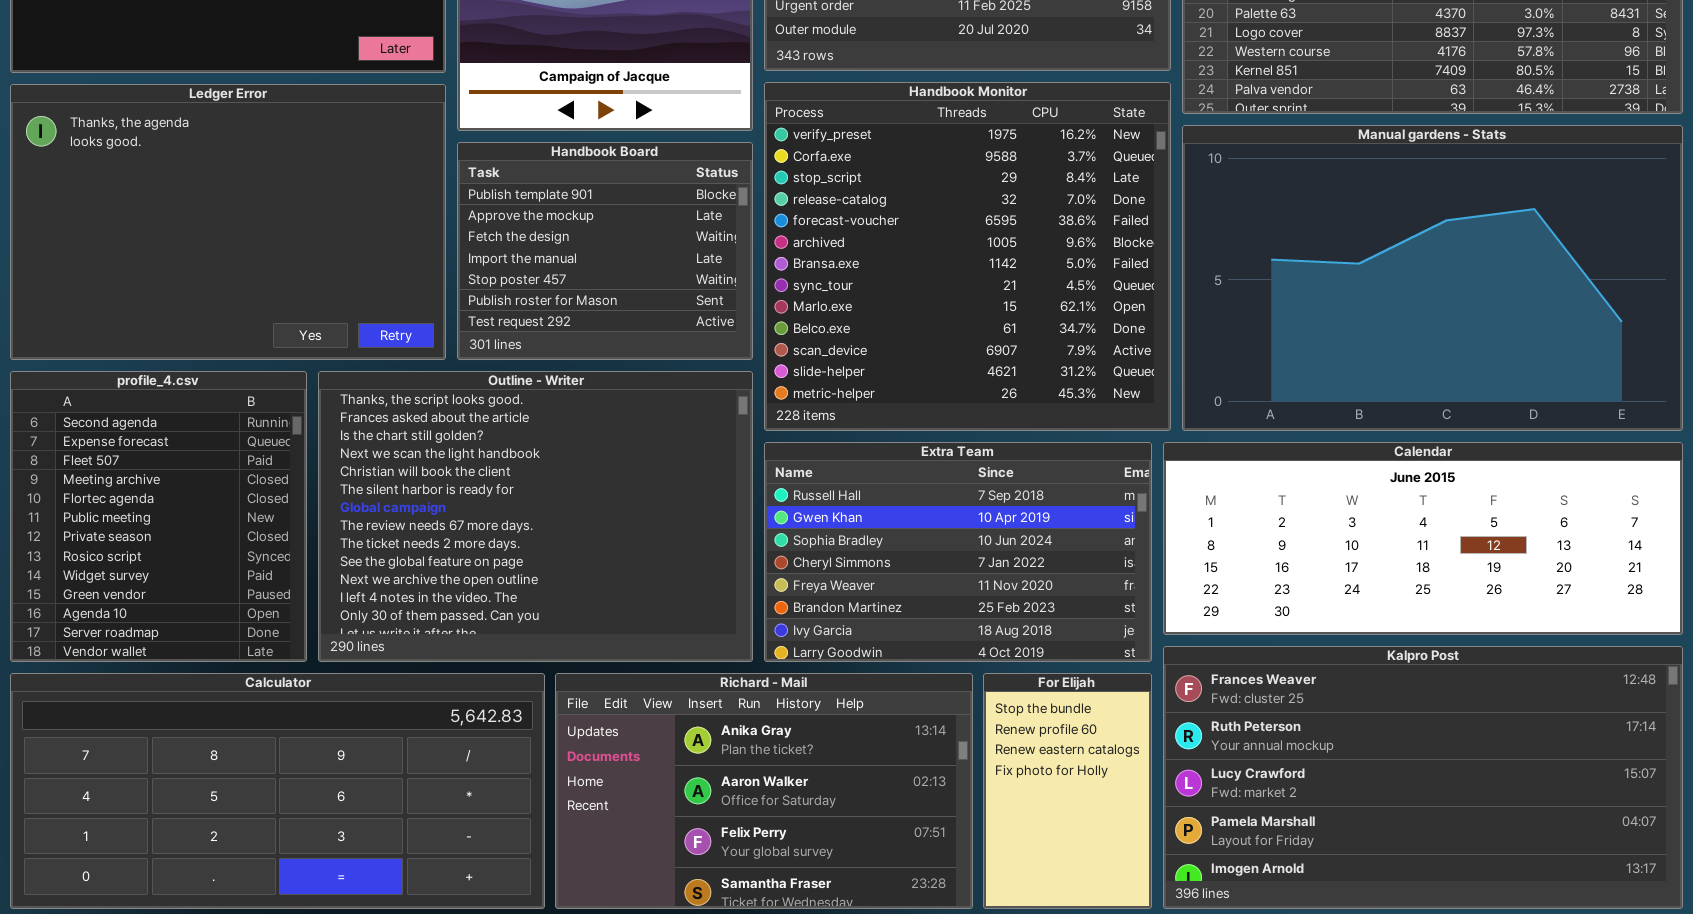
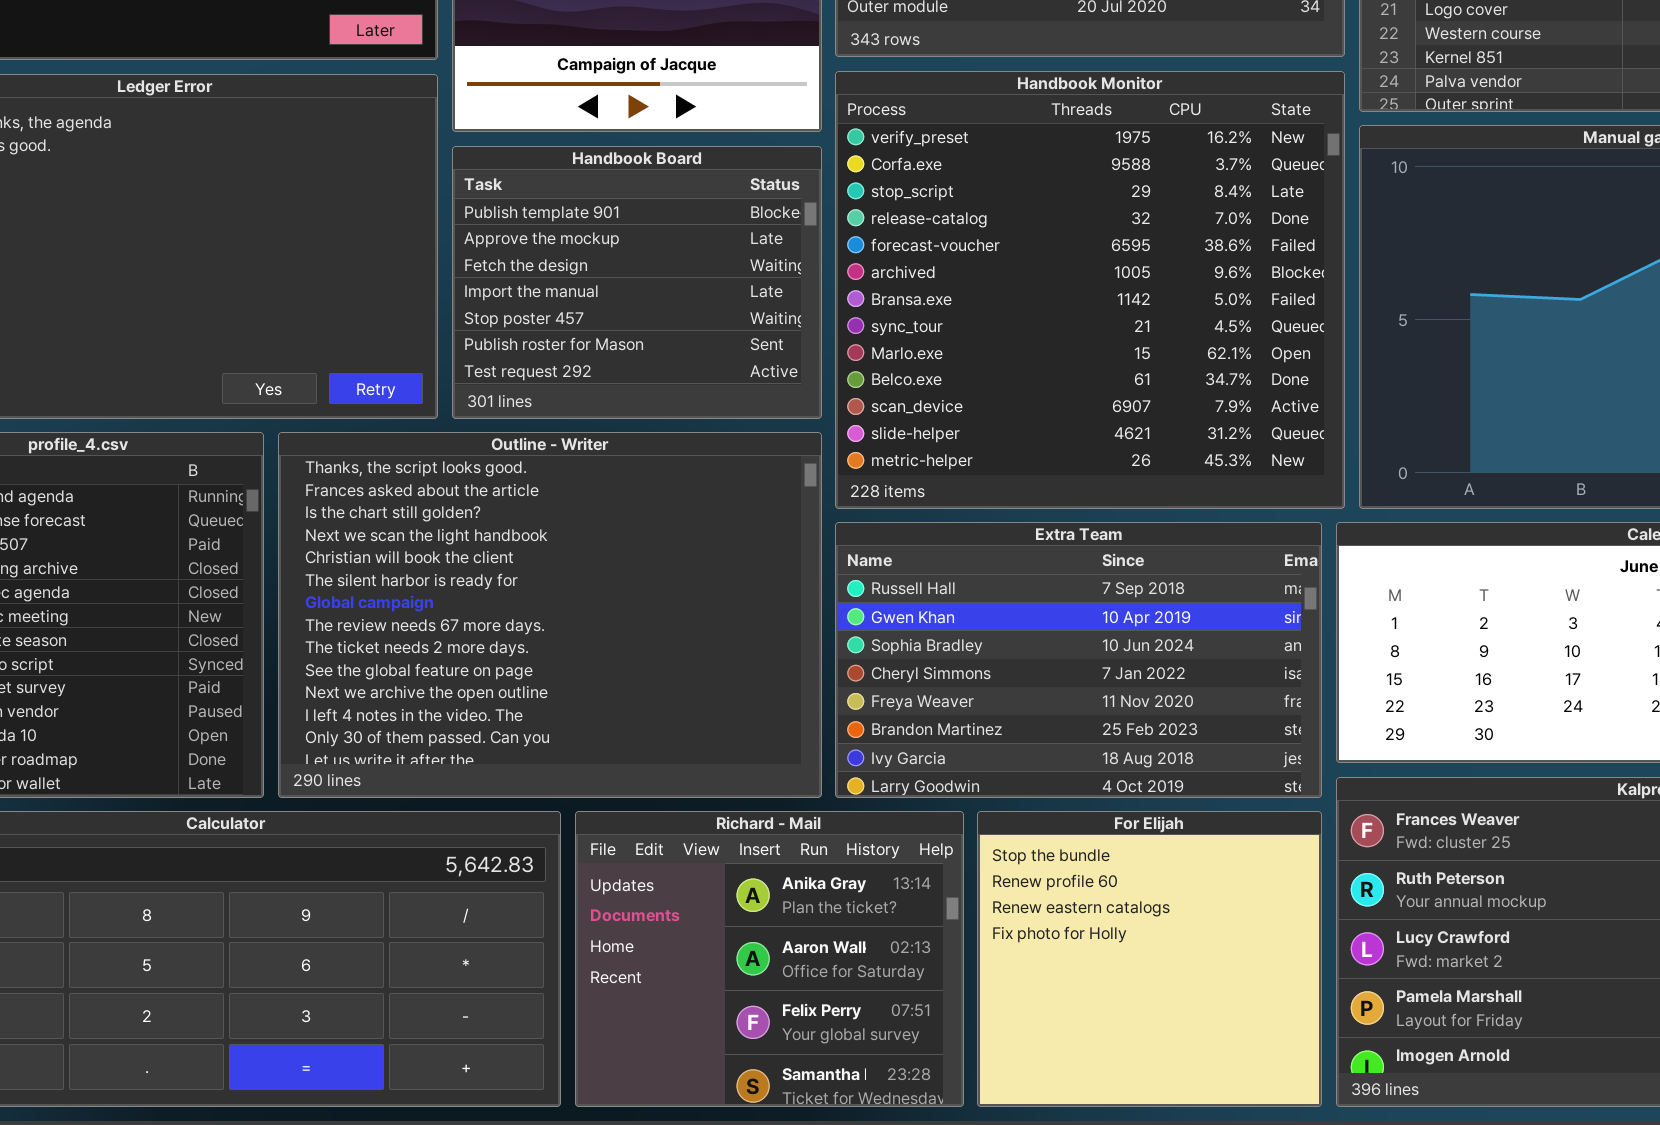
Richard - Mail: [555,673,973,909] -> [575,811,964,1107], resized
For Elijah: [983,673,1152,909] -> [977,811,1322,1107], resized

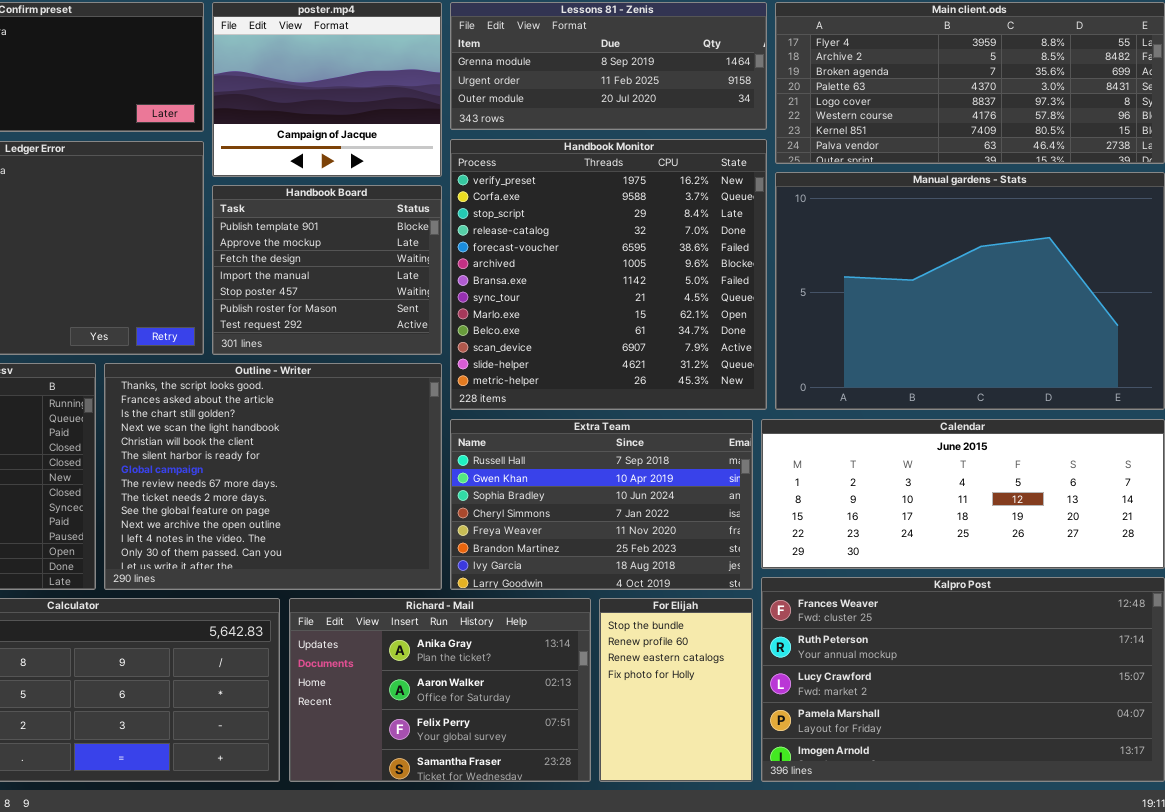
Richard - Mail: [575,811,964,1107] -> [289,598,591,782], resized
For Elijah: [977,811,1322,1107] -> [599,598,753,782], resized

